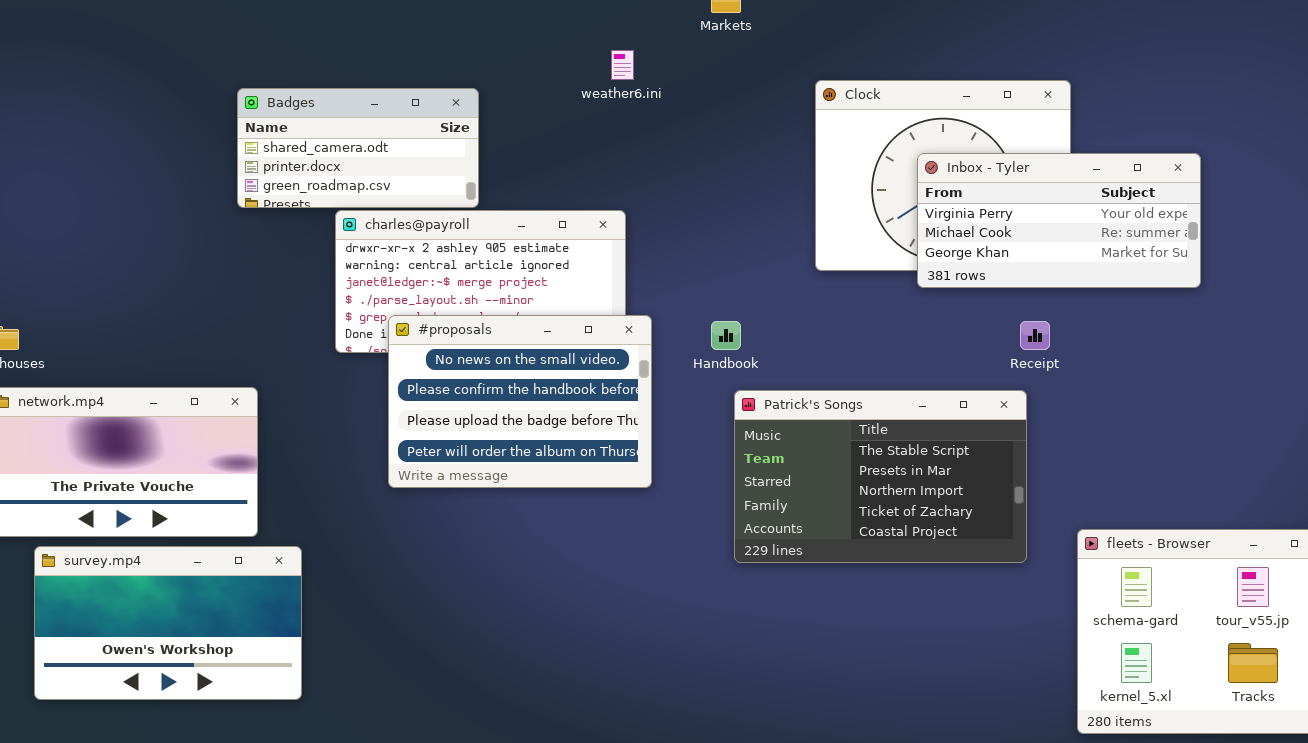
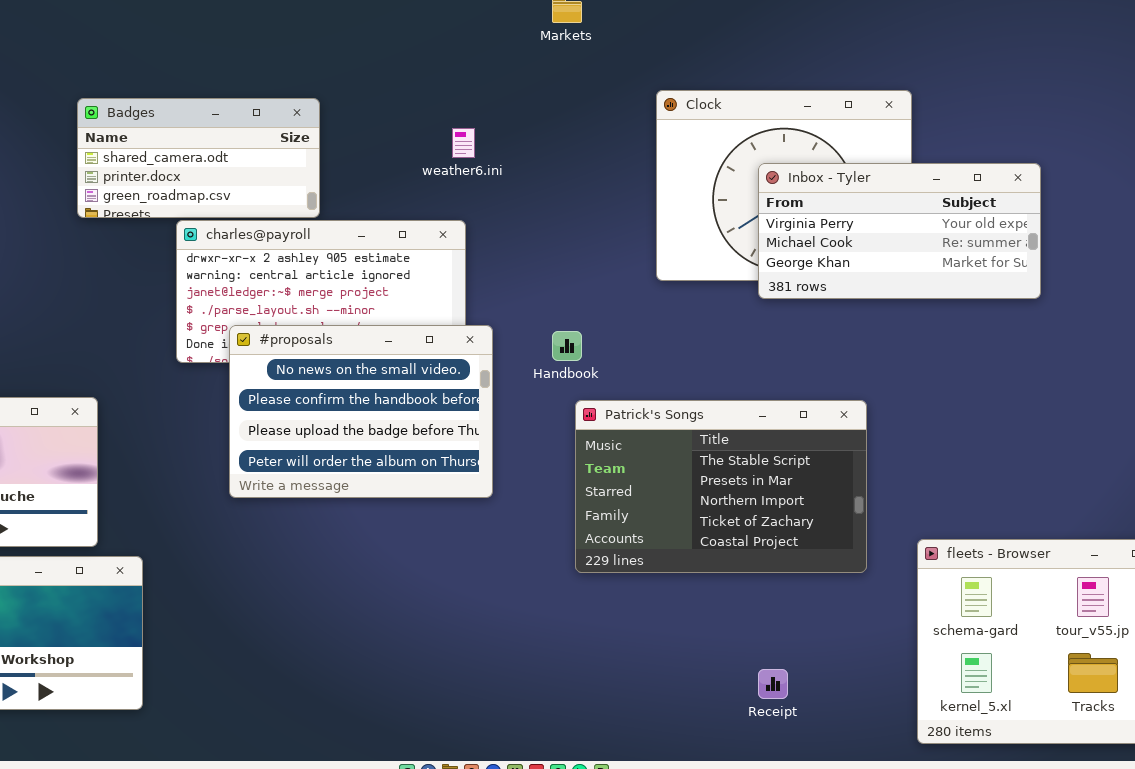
weather6.ini: [611,50,634,80] -> [452,128,475,158], moved
Receipt: [1020,321,1050,350] -> [758,669,788,699], moved

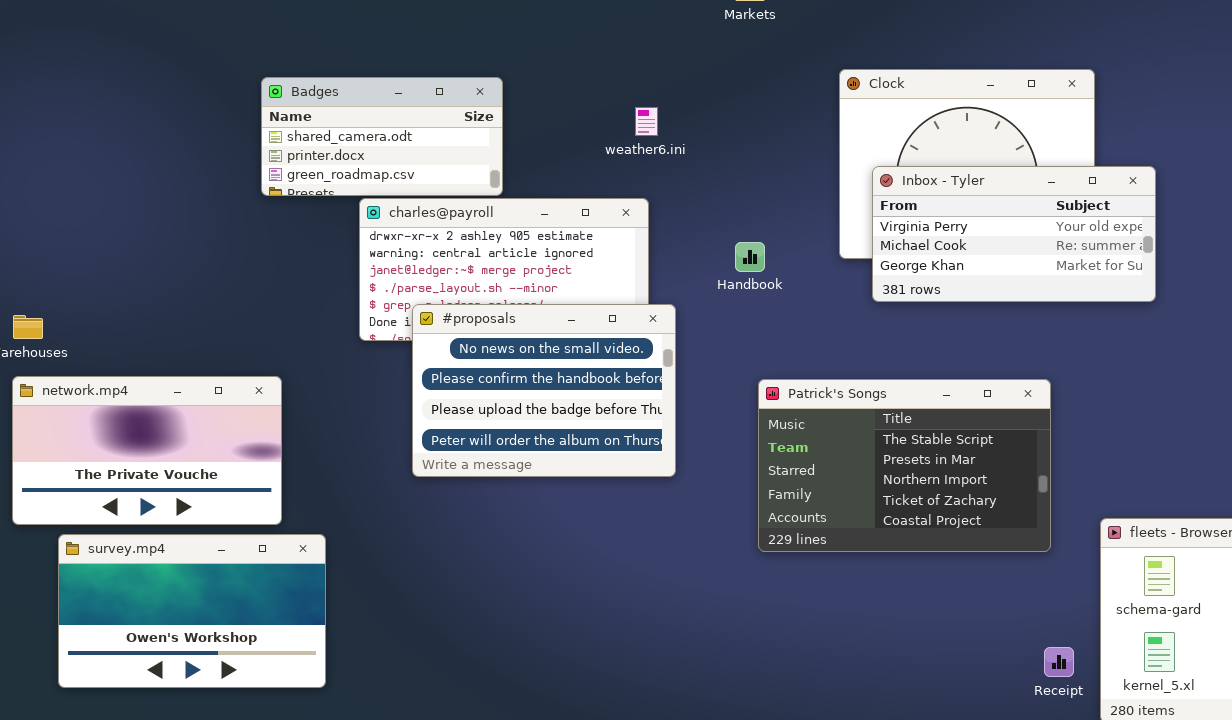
Inbox - Tyler: [758,163,1041,299] -> [872,166,1156,302], moved
Handbook: [552,331,582,361] -> [735,242,765,272], moved
Receipt: [758,669,788,699] -> [1044,647,1074,677], moved

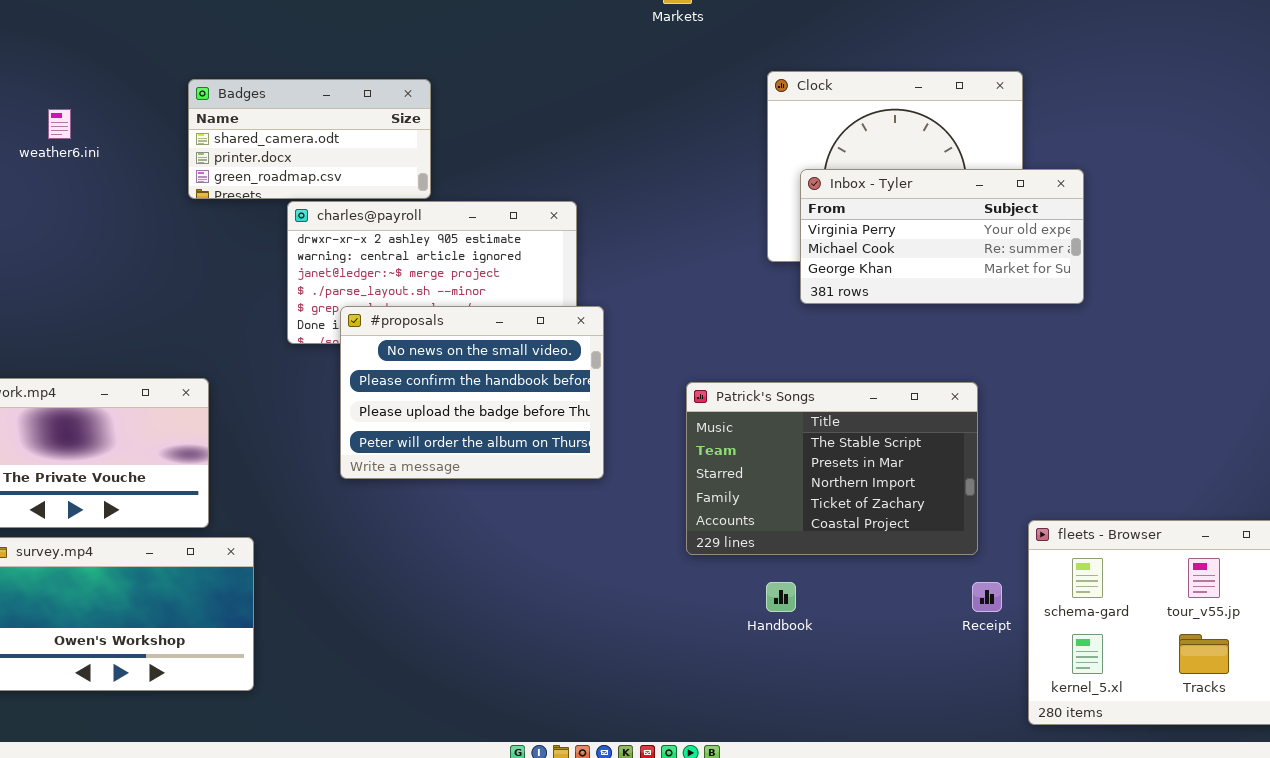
weather6.ini: [635,107,658,136] -> [48,109,71,139], moved
Handbook: [735,242,765,272] -> [766,582,796,612], moved
Receipt: [1044,647,1074,677] -> [972,582,1002,612], moved

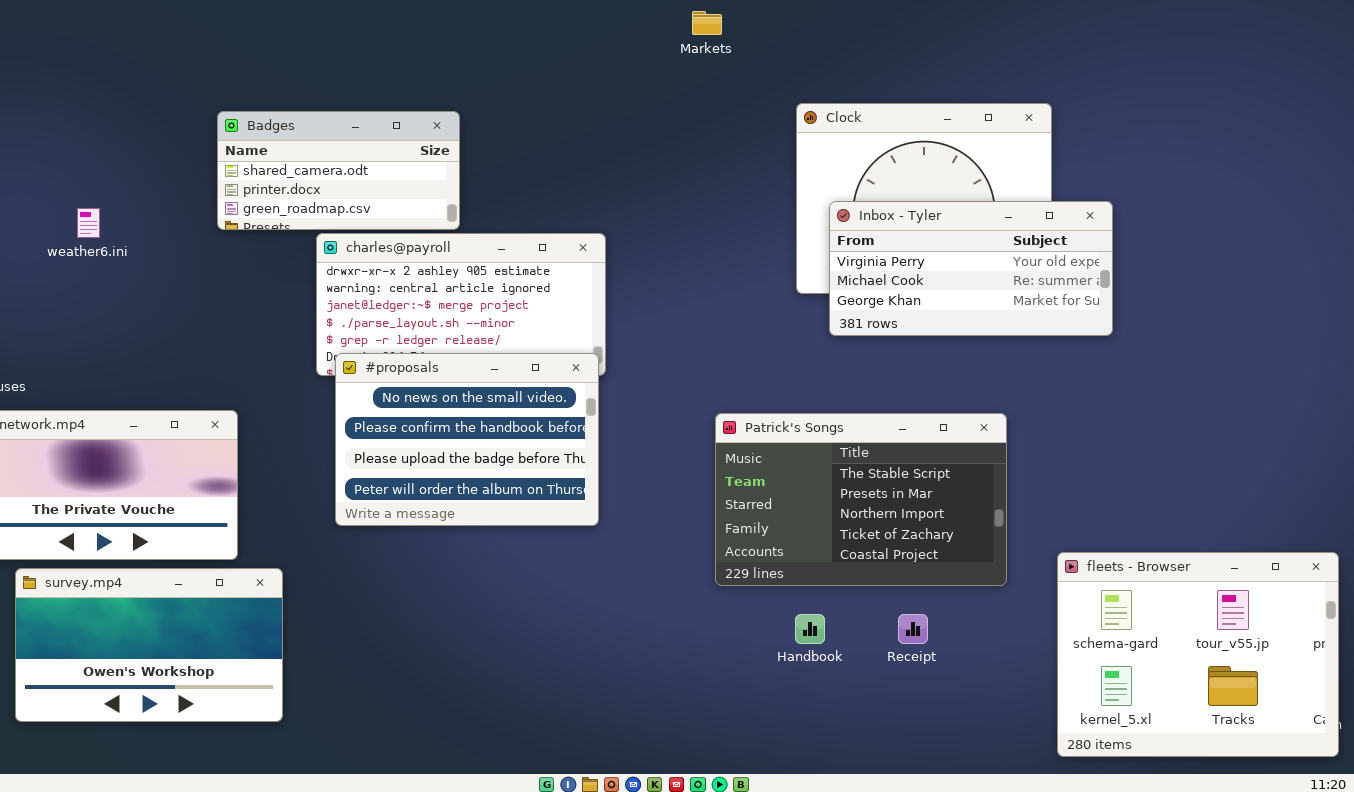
weather6.ini: [48,109,71,139] -> [77,208,100,238], moved
#proposals: [340,306,604,479] -> [335,353,599,526], moved
Receipt: [972,582,1002,612] -> [898,614,928,644], moved

